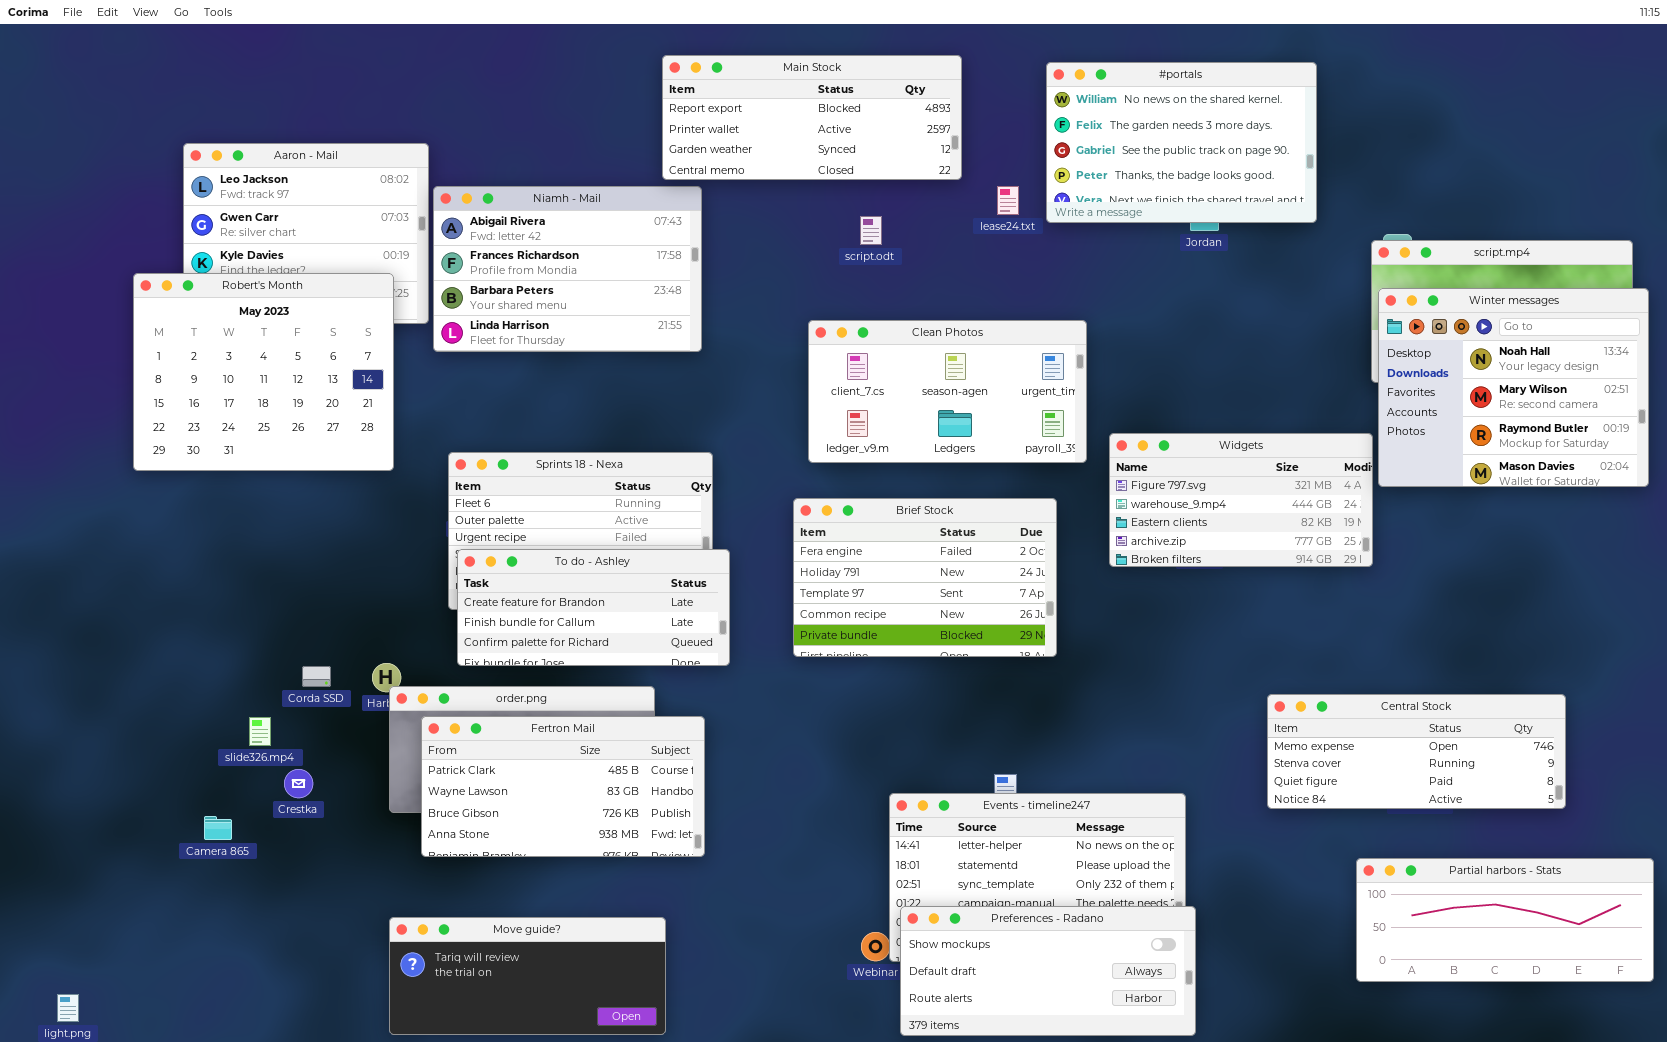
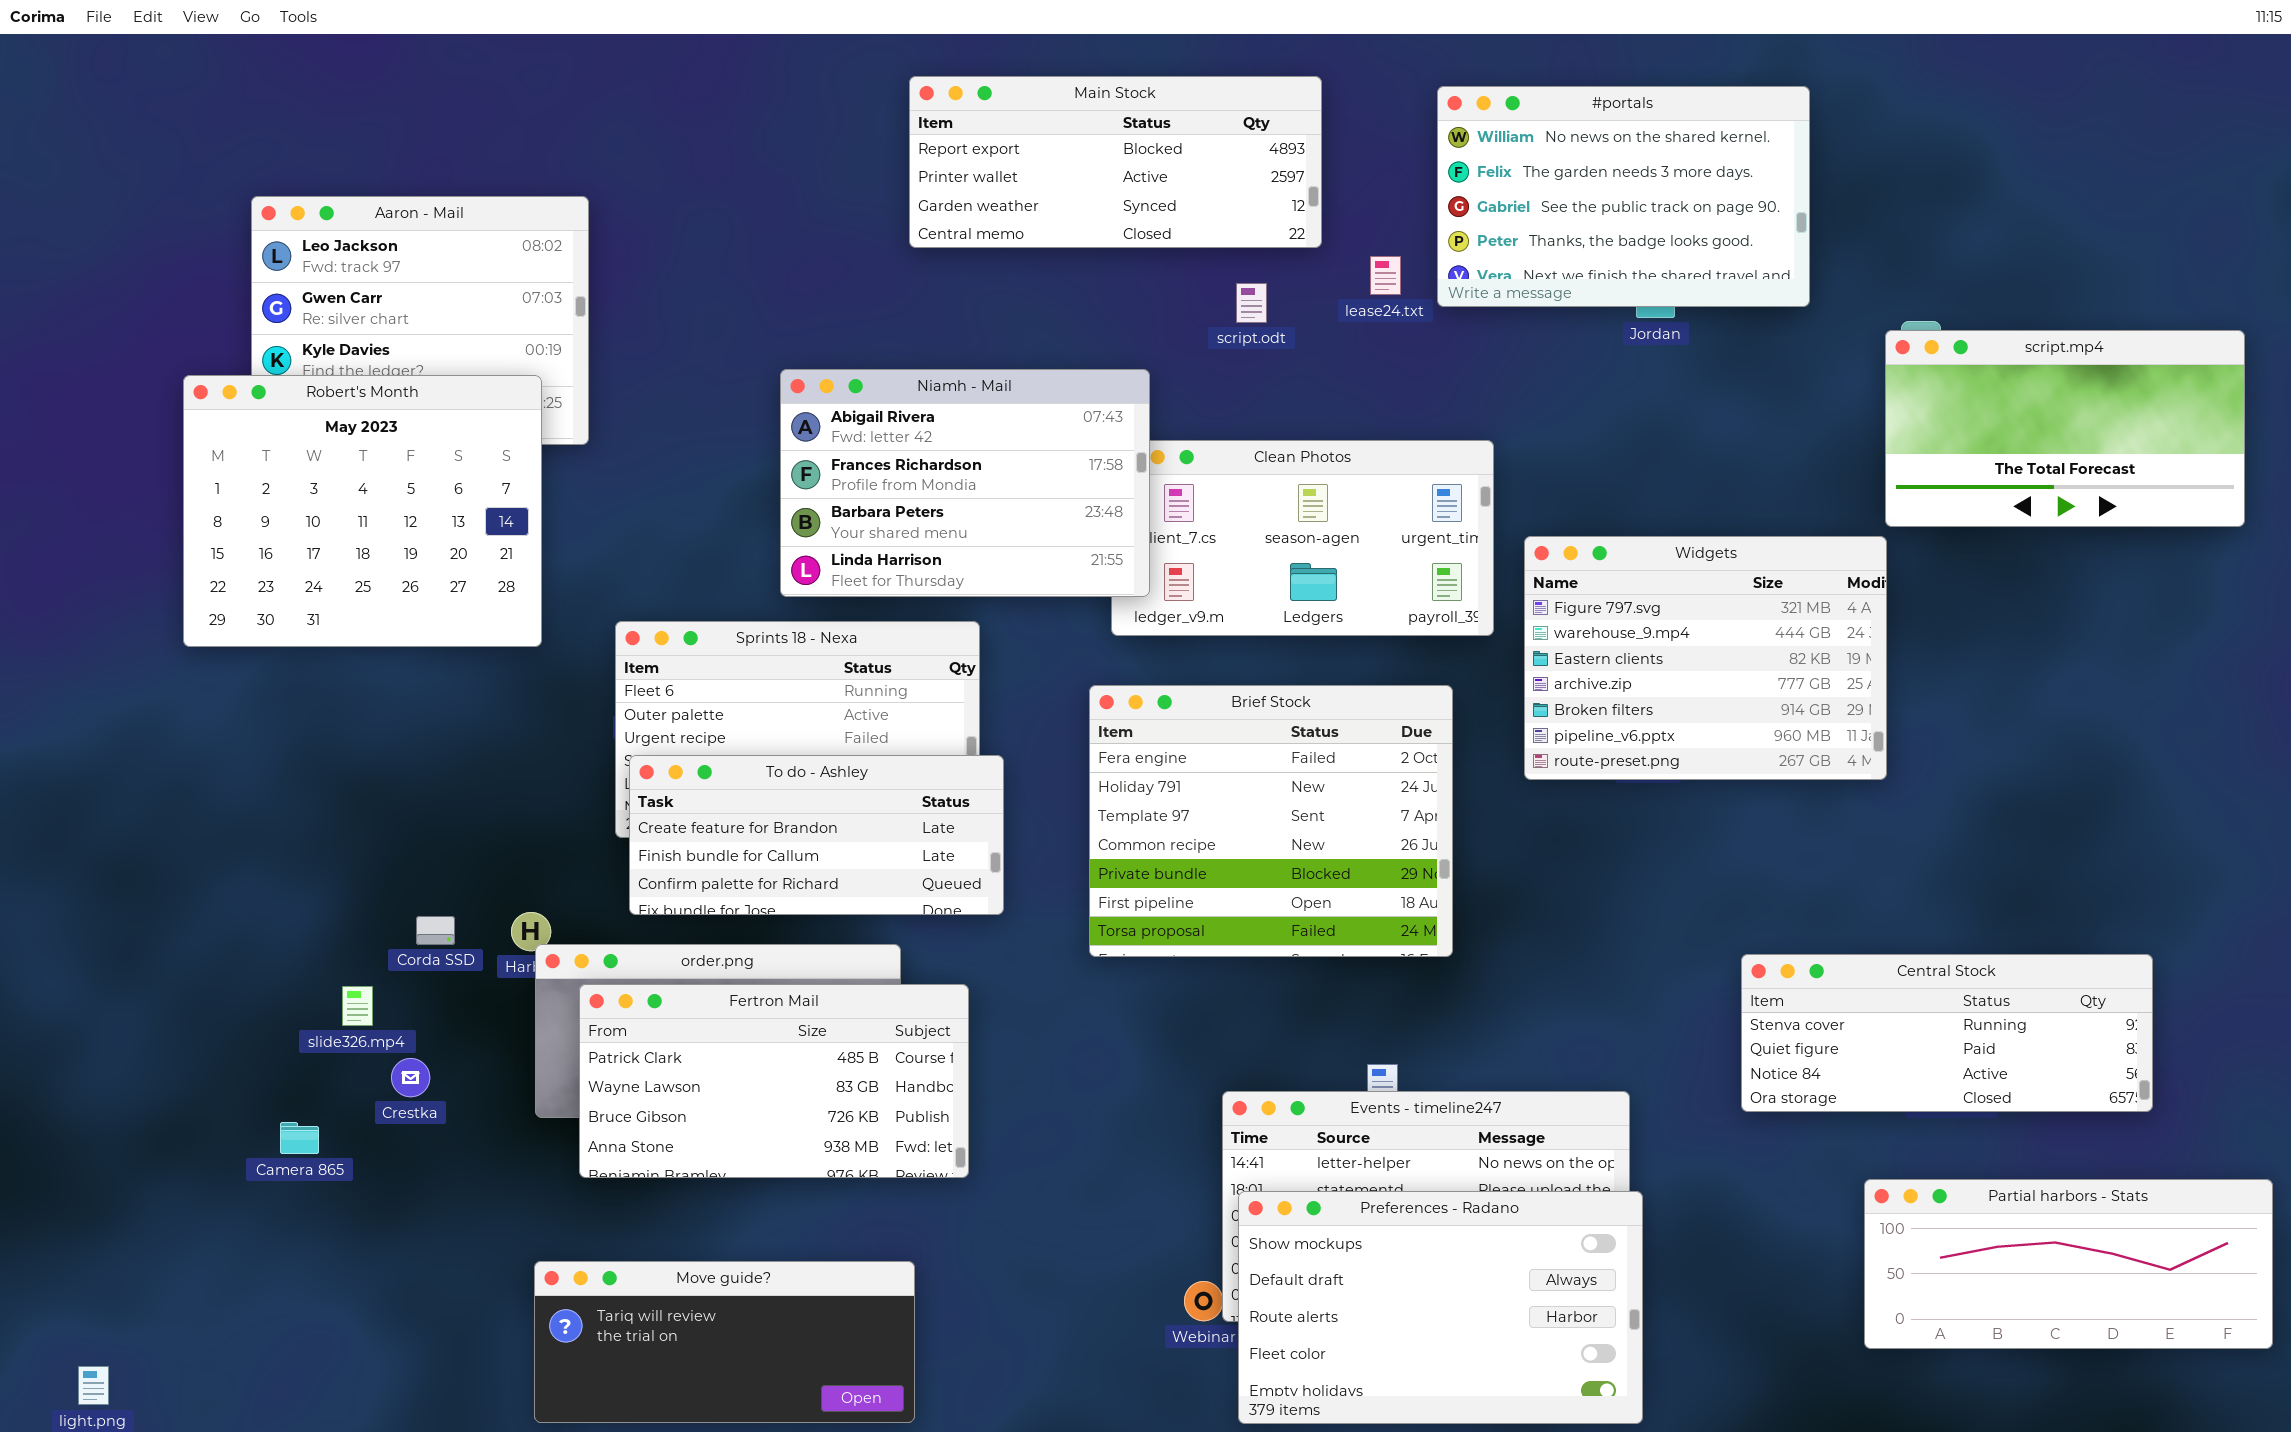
Niamh - Mail: [433,186,702,352] -> [780,369,1150,597], moved
script.odt: [860,216,882,245] -> [1236,283,1267,323], moved
Winter messages: [1378,288,1649,487] -> none, closed
Widgets: [1109,433,1373,567] -> [1524,536,1887,780], resized
Brief Stock: [793,498,1057,657] -> [1089,685,1453,957], resized
Central Stock: [1267,694,1566,809] -> [1741,954,2153,1112], scrolled down 1 row
Preferences - Radano: [900,906,1196,1036] -> [1238,1191,1643,1424], resized

